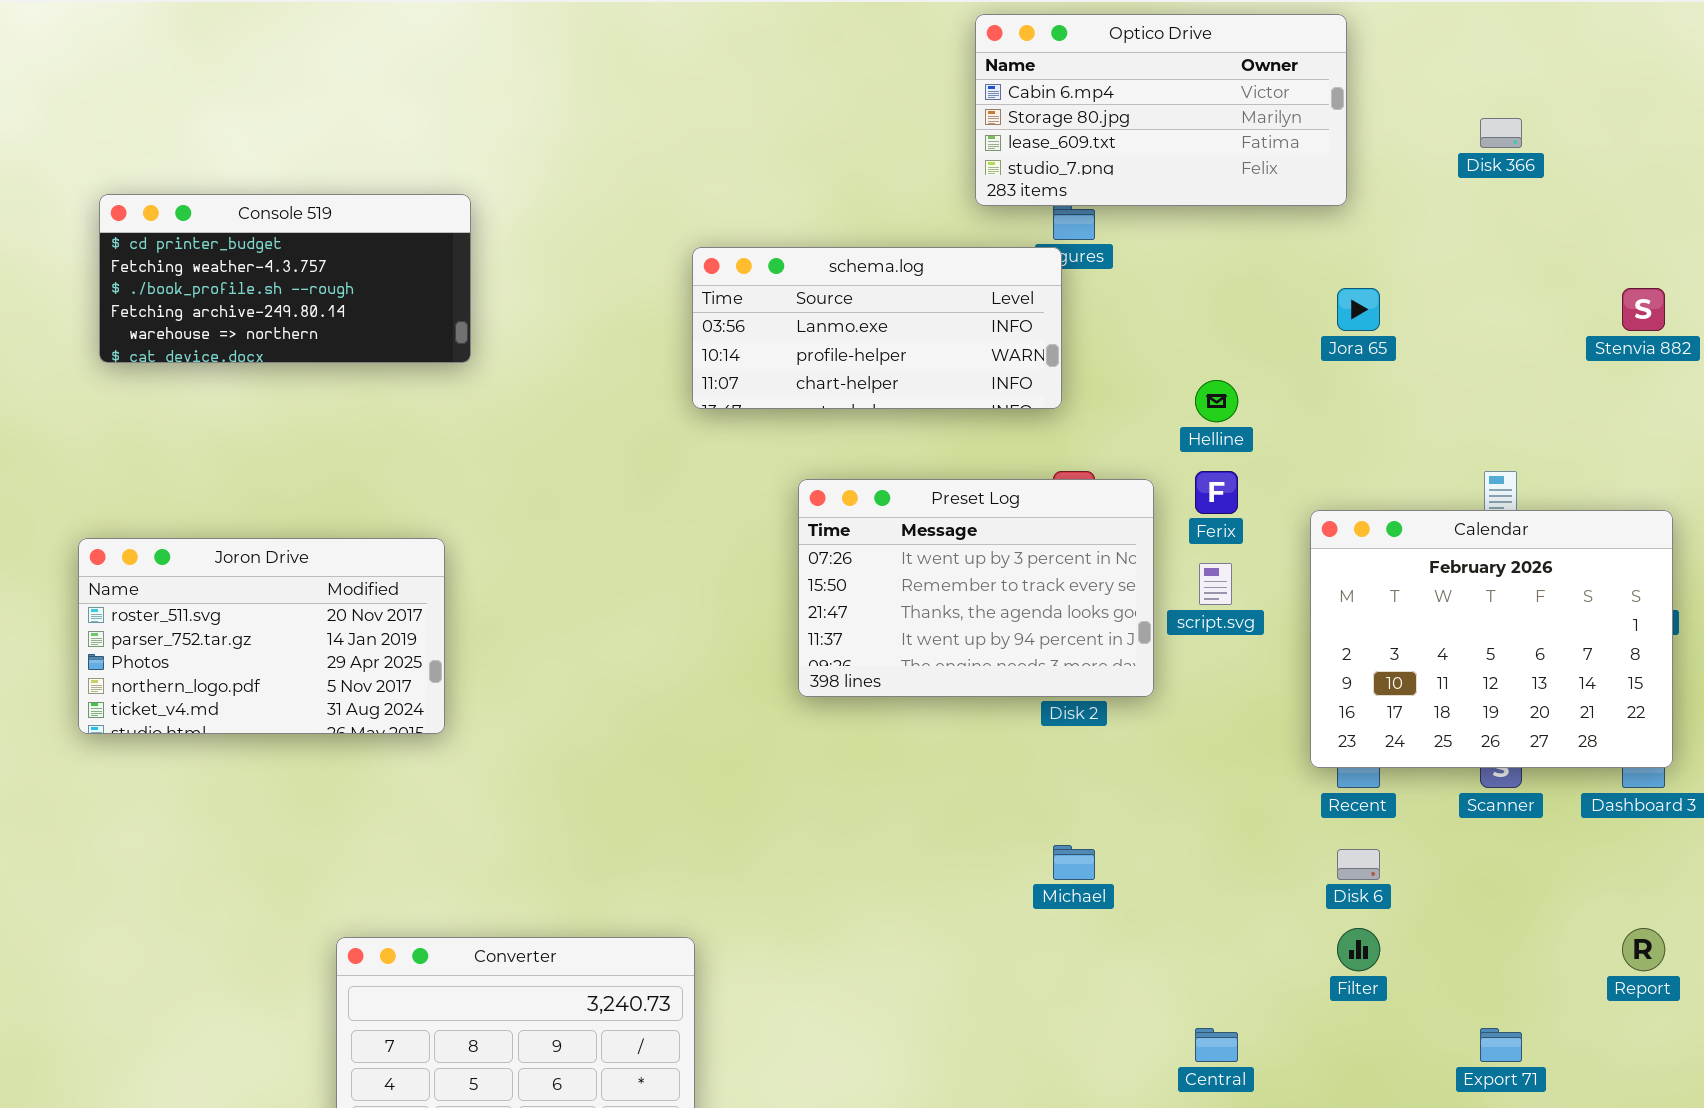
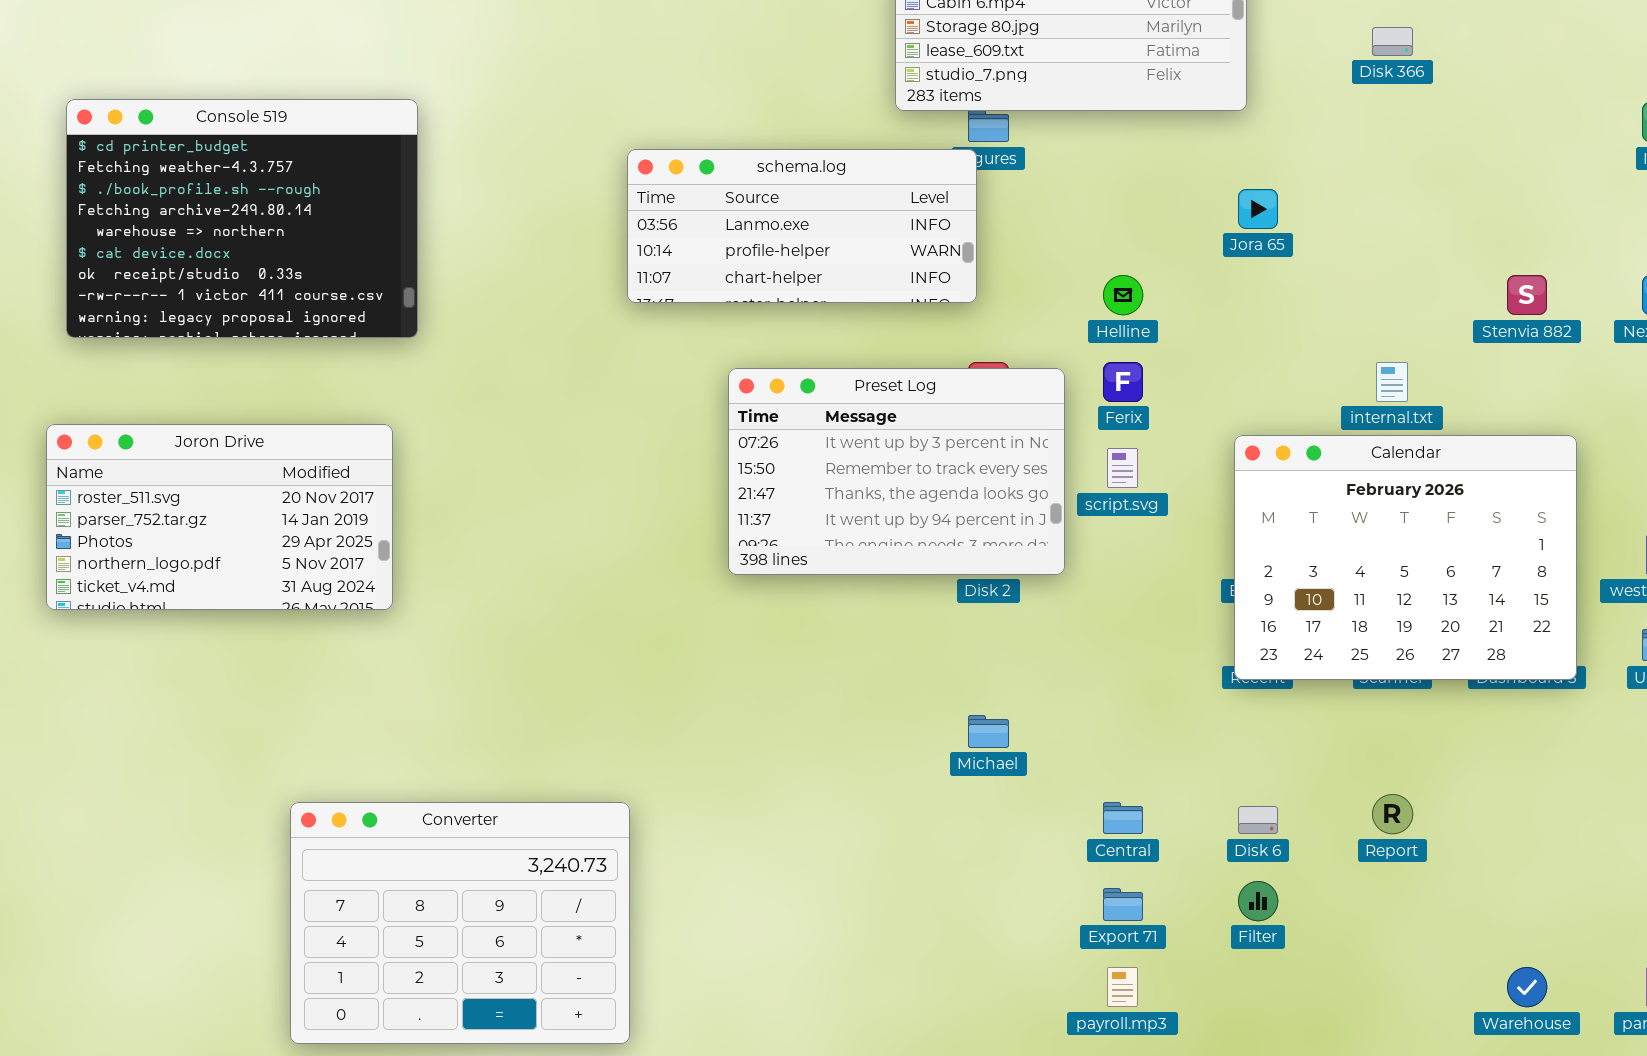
Console 519: [99,194,471,363] -> [66,99,418,338], resized
Stenvia 882: [1622,288,1665,331] -> [1507,275,1547,315], moved
Calendar: [1310,510,1673,768] -> [1234,435,1577,680], moved
Disk 6: [1337,849,1380,880] -> [1238,806,1278,834], moved
Filter: [1337,928,1380,971] -> [1238,881,1278,921], moved
Report: [1622,928,1665,971] -> [1372,794,1413,834], moved
Central: [1195,1028,1238,1062] -> [1103,802,1143,834], moved
Export 71: [1480,1028,1522,1062] -> [1103,888,1143,921], moved

